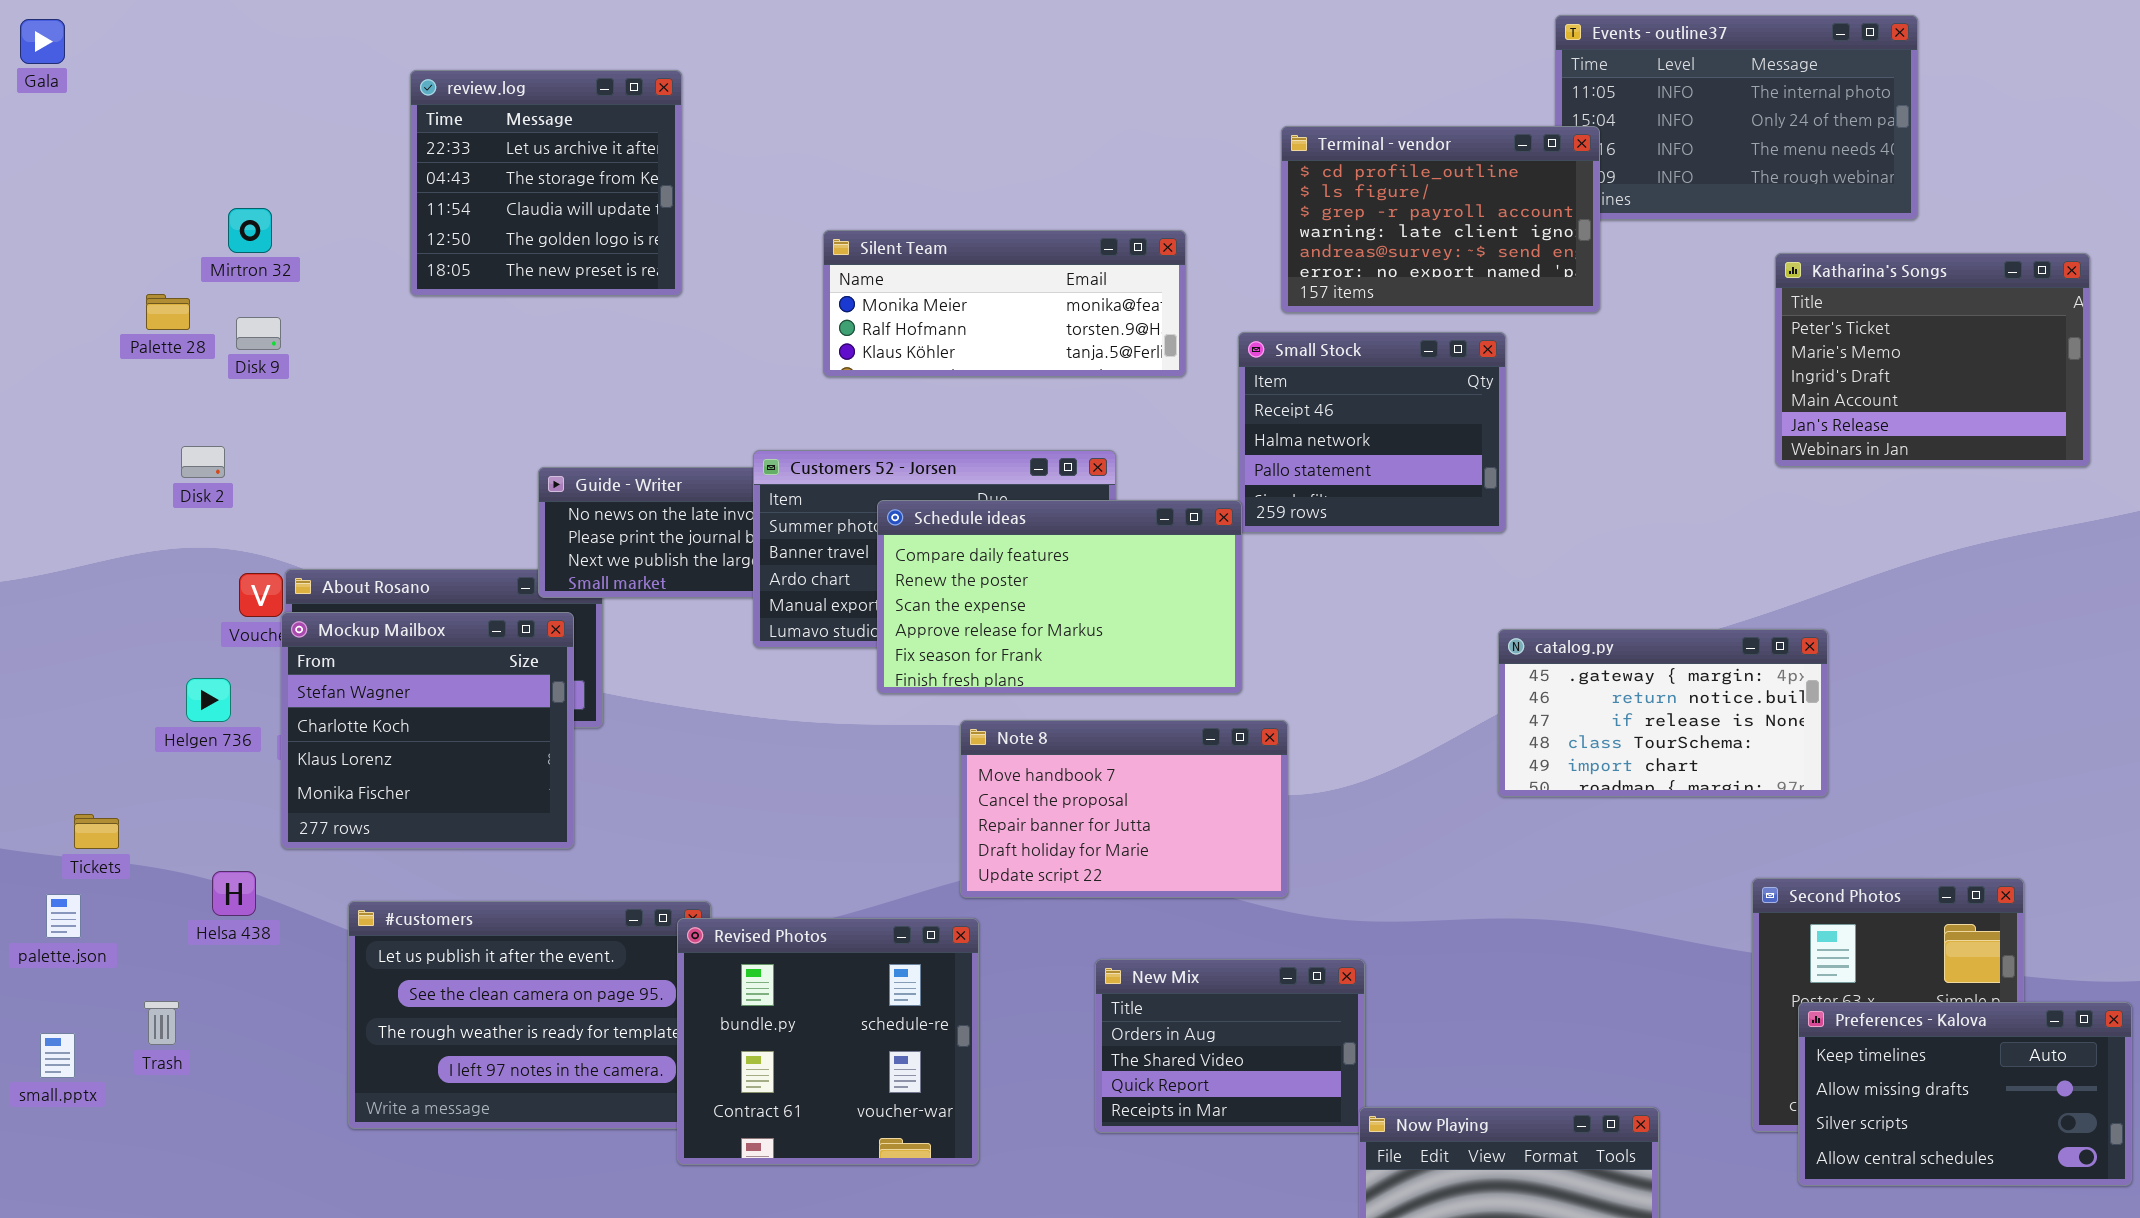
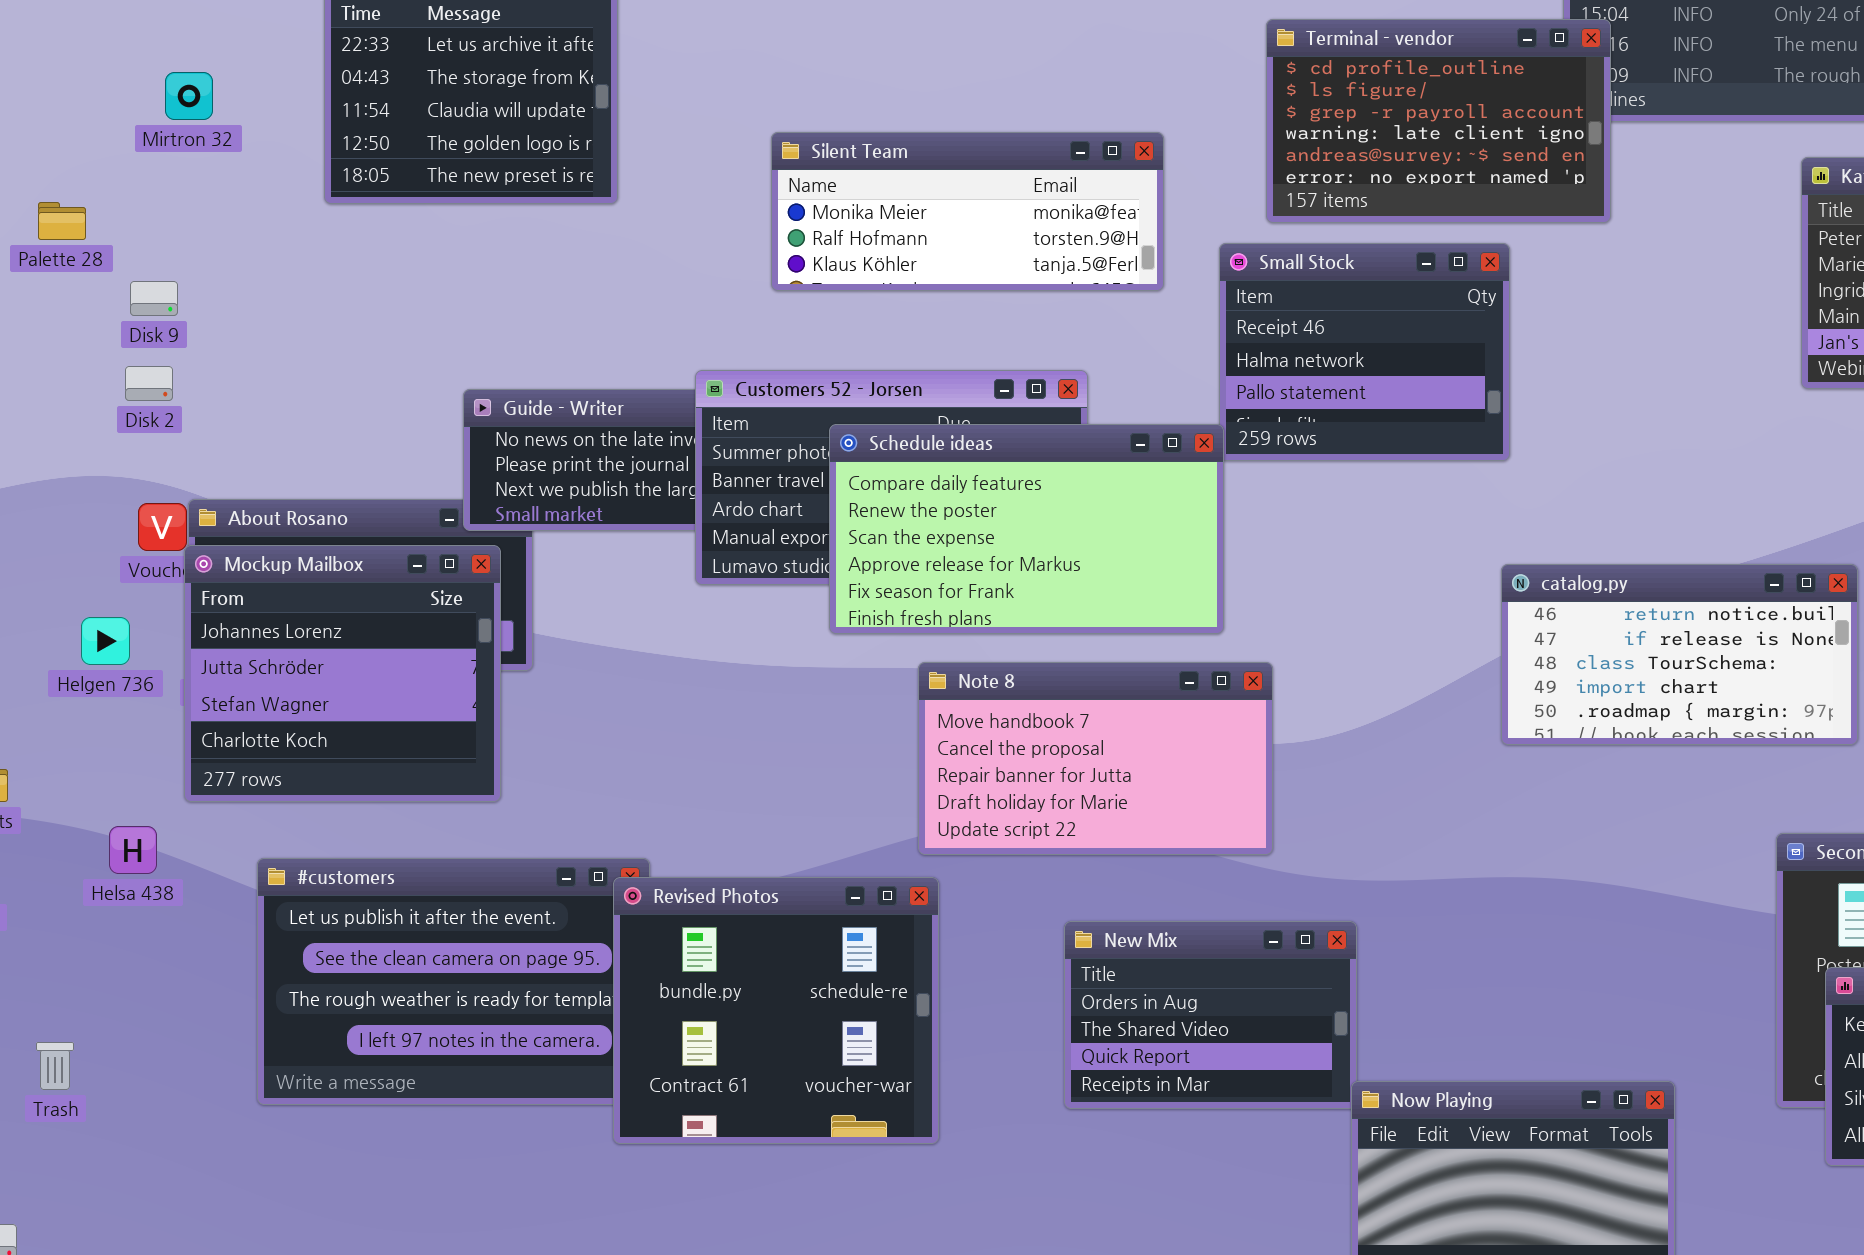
Mirtron 32: [228,208,272,253] -> [165,72,213,120], moved
Disk 9: [236,317,281,350] -> [130,281,178,316], moved
Disk 2: [181,446,225,478] -> [125,366,173,401], moved
Mockup Mailbox: [281,612,574,849] -> [184,545,501,802], scrolled up 2 rows
catalog.py: [1498,629,1828,797] -> [1501,564,1858,745], scrolled down 1 row
Trash: [144,1001,179,1045] -> [36,1042,74,1090], moved

